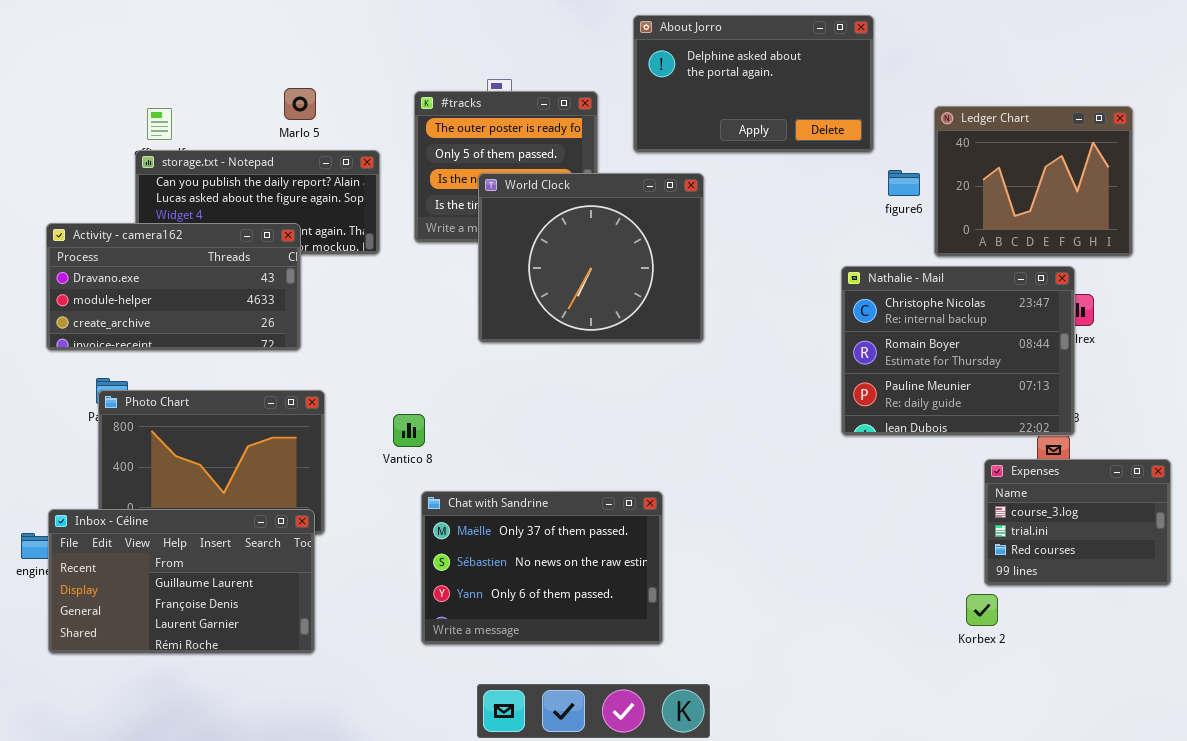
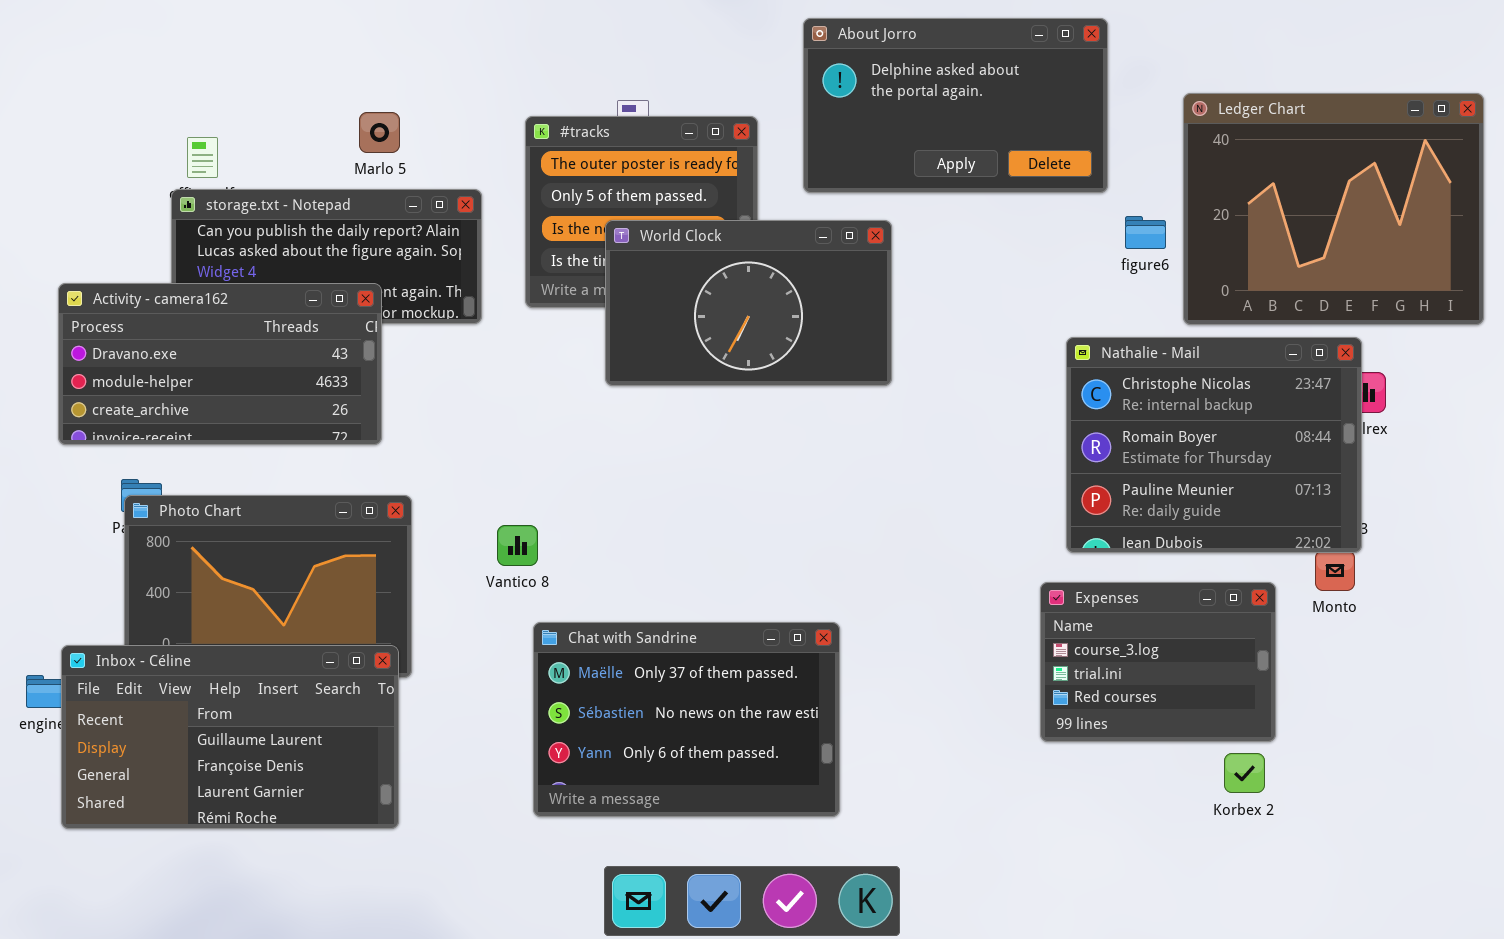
Ledger Chart: [934,106,1133,257] -> [1183,93,1484,325], resized
World Clock: [478,173,704,343] -> [605,220,892,386], resized
Expenses: [984,459,1171,586] -> [1040,582,1276,742], moved

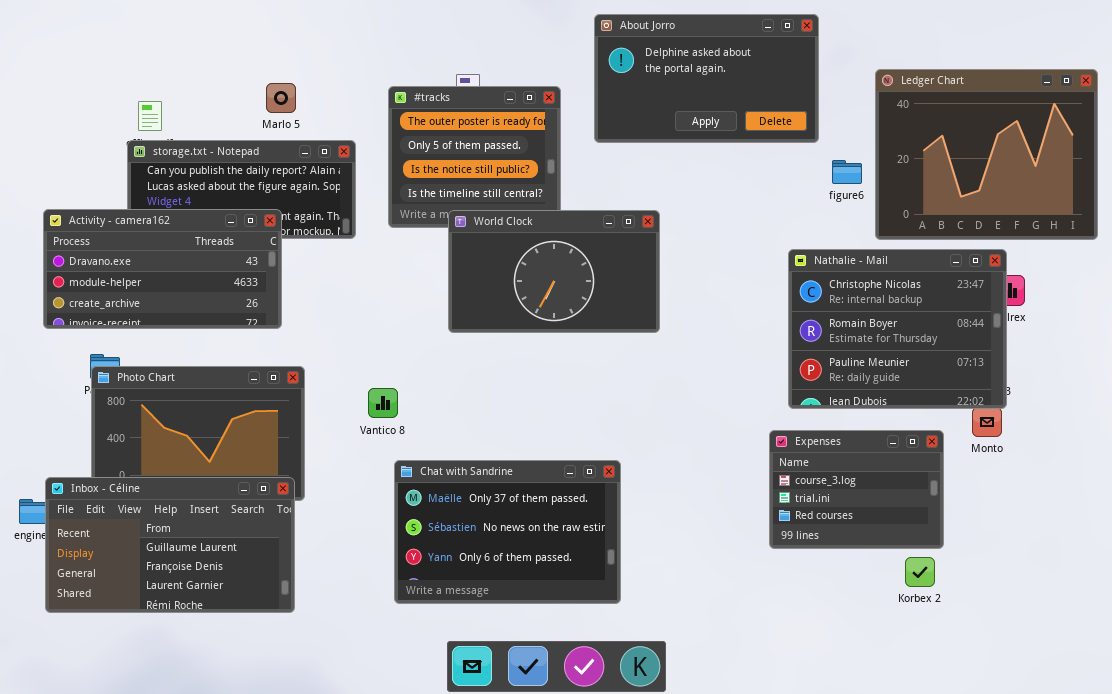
World Clock: [605,220,892,386] -> [448,210,660,333], moved

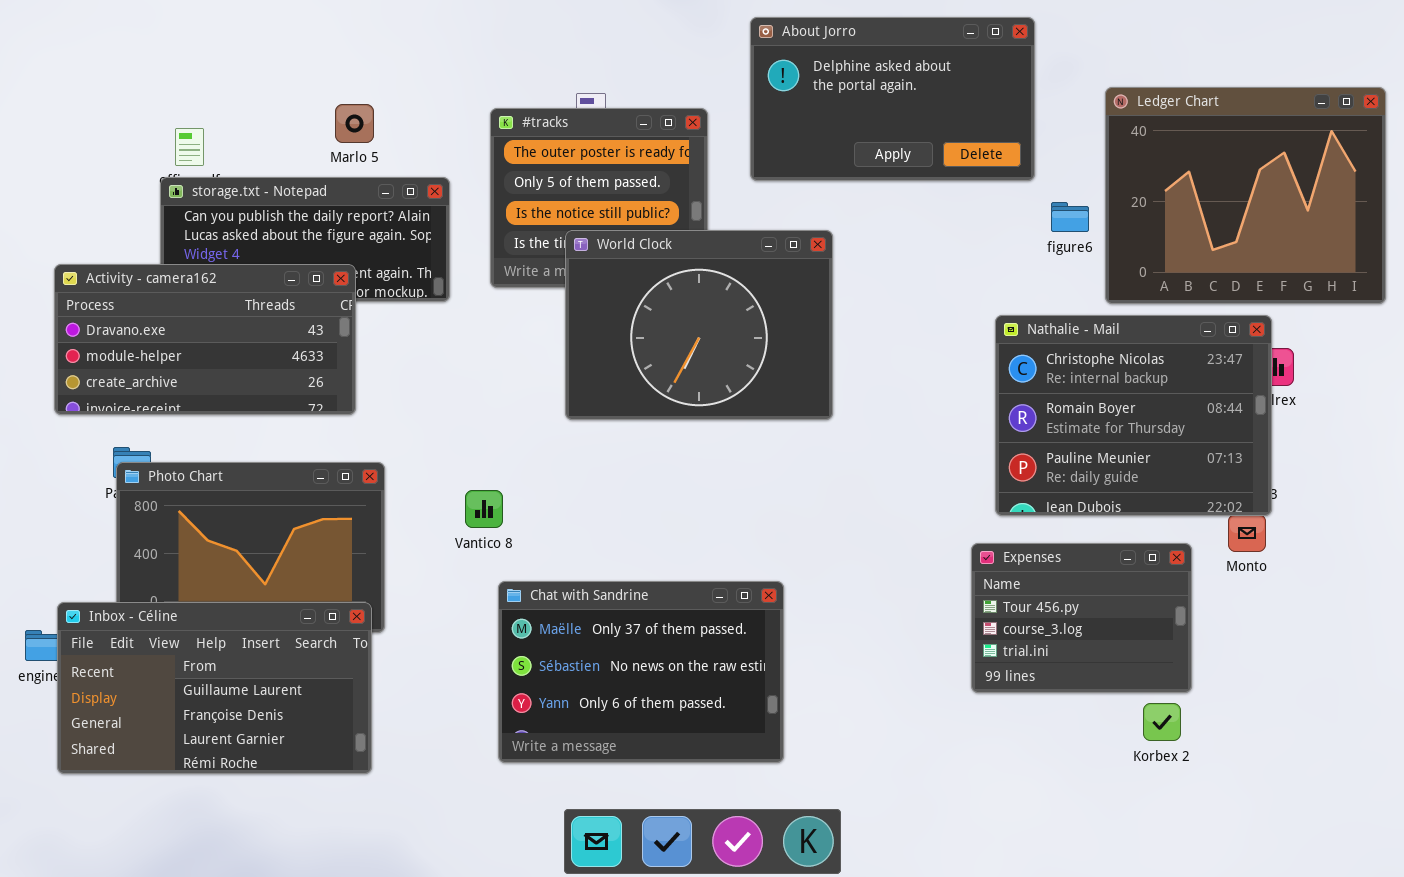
World Clock: [448,210,660,333] -> [565,230,833,420], resized
Expenses: [769,430,944,549] -> [971,543,1192,693], scrolled up 1 row

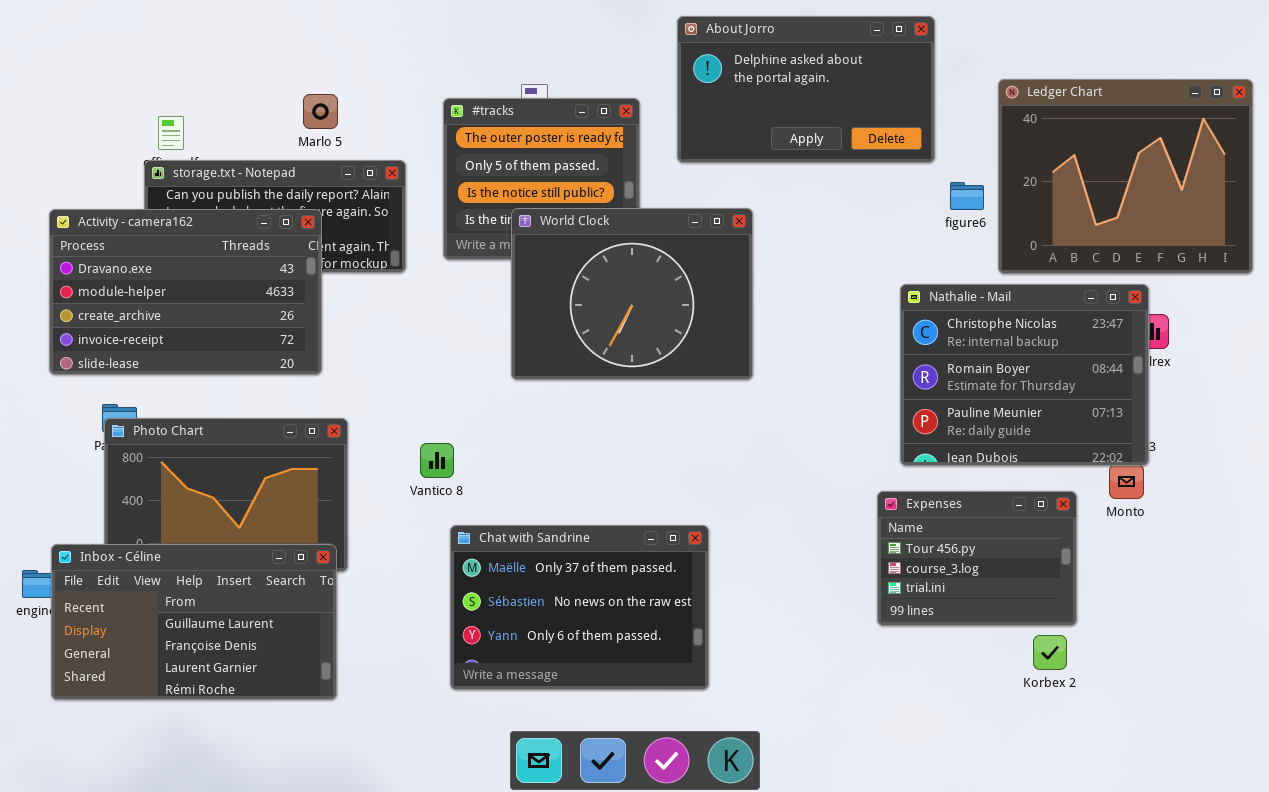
Activity - camera162: [54,264,356,415] -> [49,209,322,375], resized

